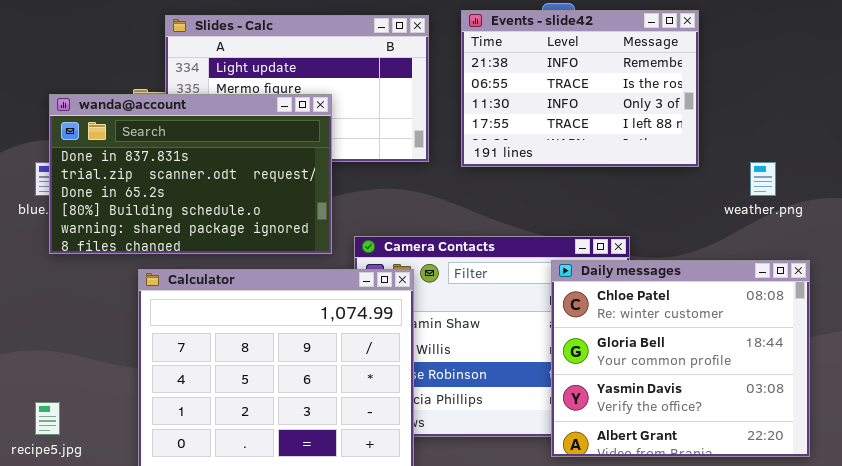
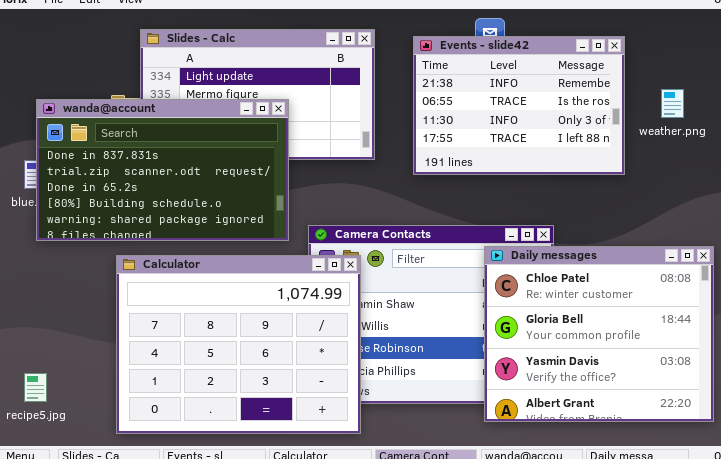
Events - slide42: [461,10,699,167] -> [413,36,625,175], moved
weather.png: [750,162,776,196] -> [661,89,684,118], moved

